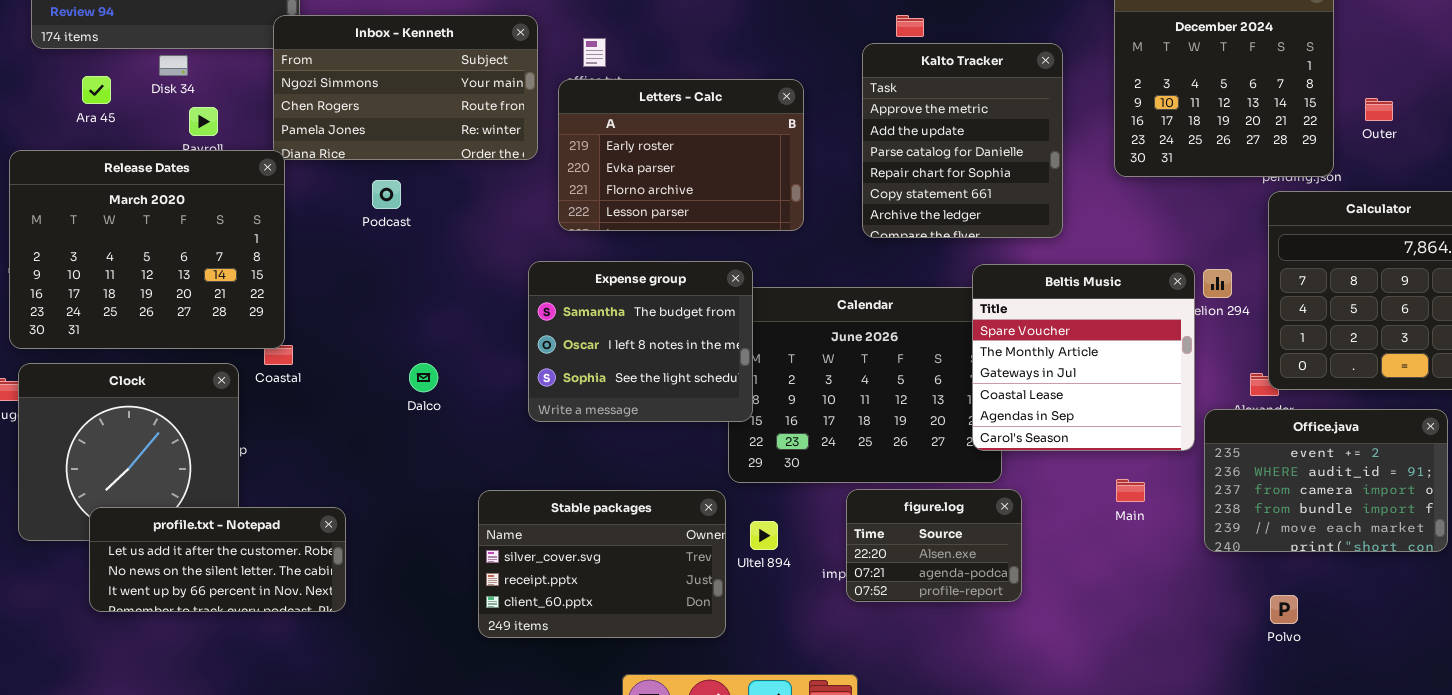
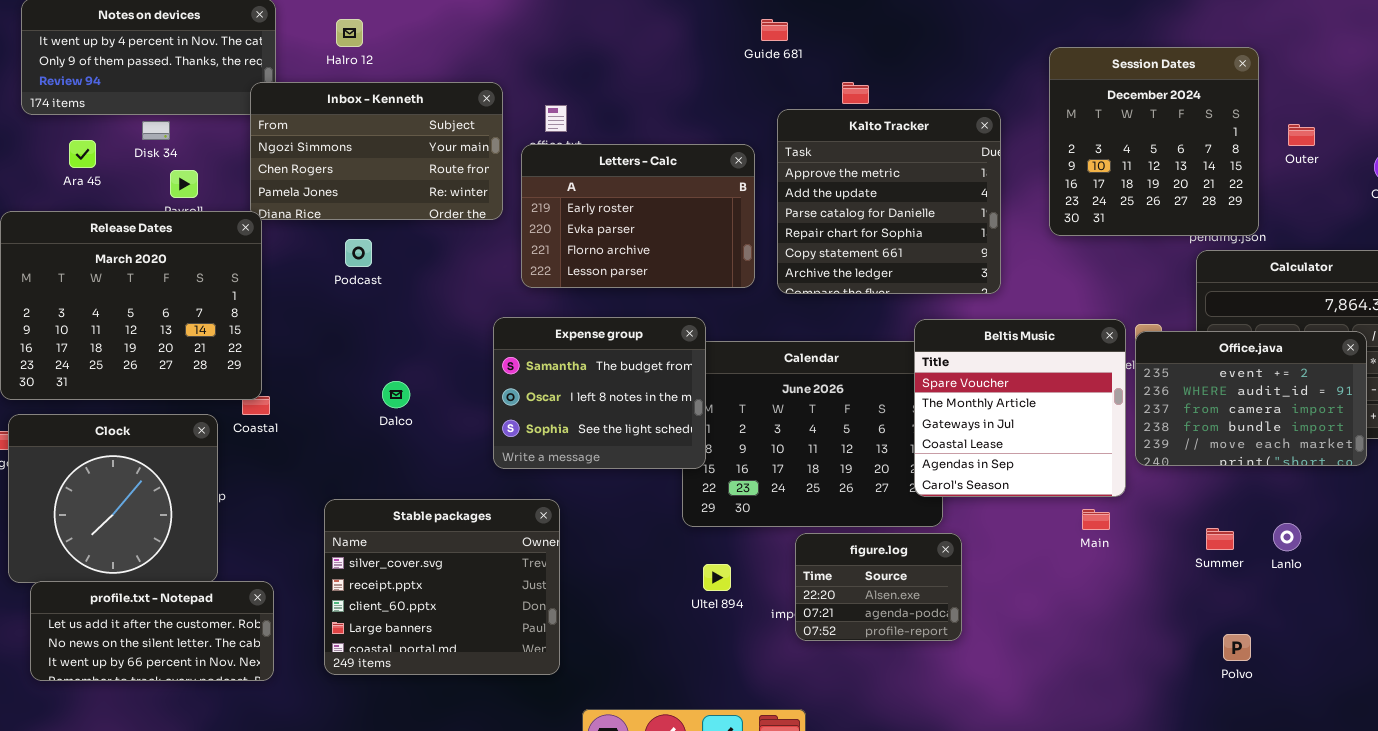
Kalto Tracker: [862,43,1063,238] -> [777,109,1001,294], resized
Outer: [1365,98,1393,121] -> [1288,124,1315,146], moved
Dalco: [409,363,438,392] -> [382,381,410,408], moved
Office.java: [1204,409,1448,552] -> [1135,331,1367,466], moved
Main: [1116,479,1145,502] -> [1082,509,1110,530], moved
Stable packages: [478,490,726,638] -> [324,499,560,675], moved, resized
profile.txt - Notepad: [89,507,346,612] -> [30,581,274,681], moved
Polvo: [1270,595,1298,624] -> [1223,634,1251,661], moved

